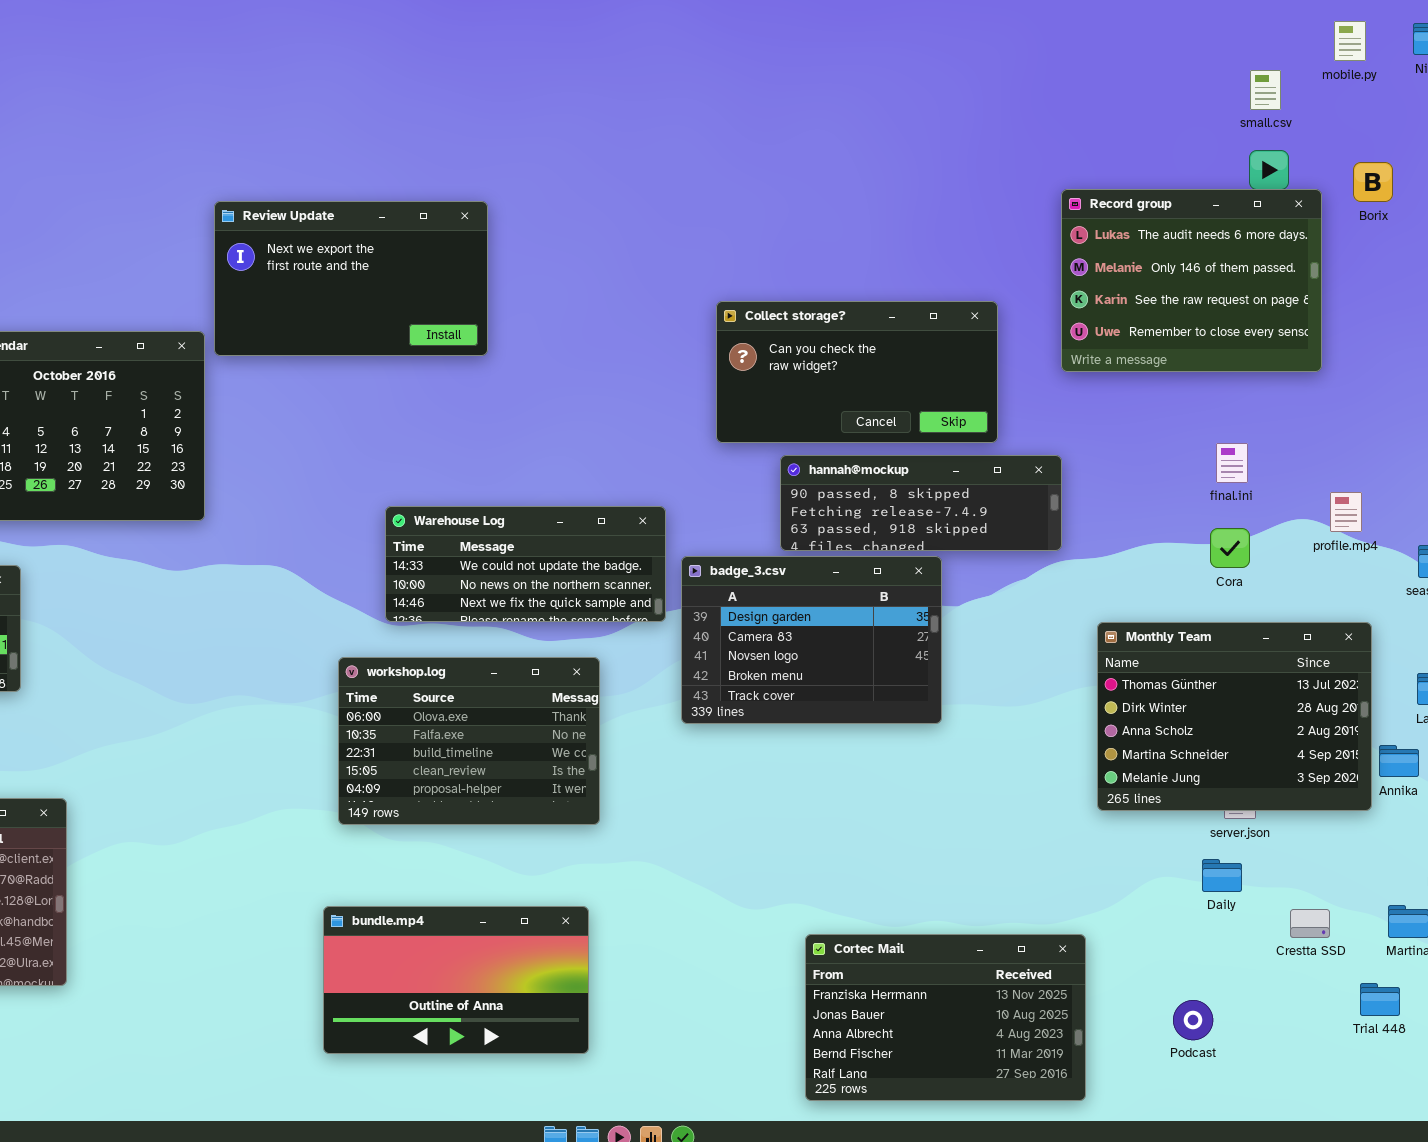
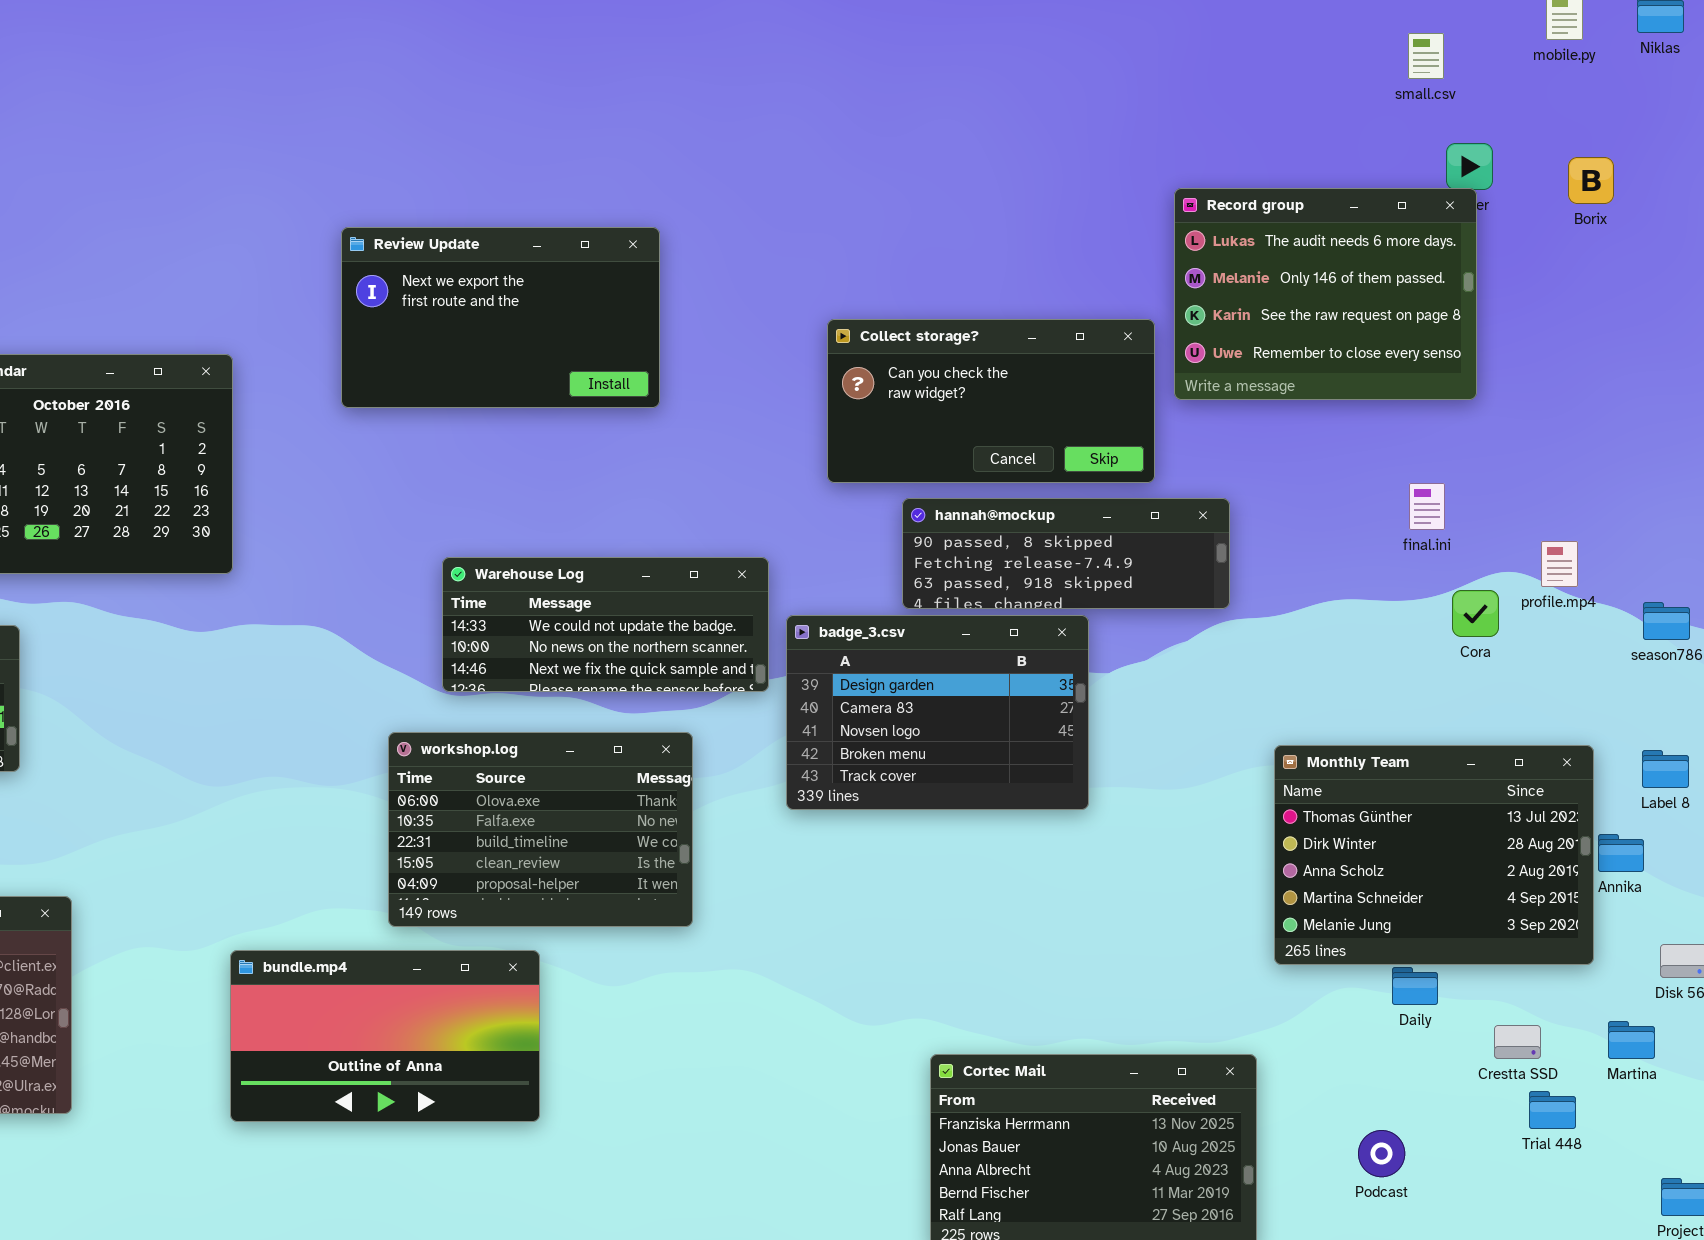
small.csv: [1250,70,1281,110] -> [1408,33,1444,79], moved
Record group: [1061,189,1322,372] -> [1174,188,1477,400], moved
Review Update: [214,201,488,356] -> [341,227,660,408], moved
Cora: [1210,528,1250,568] -> [1452,590,1499,637], moved
Monthly Team: [1097,622,1372,811] -> [1274,745,1594,965], moved
bundle.mp4: [323,906,589,1054] -> [230,950,540,1122], moved
Trial 448: [1360,983,1400,1016] -> [1529,1091,1576,1129], moved

